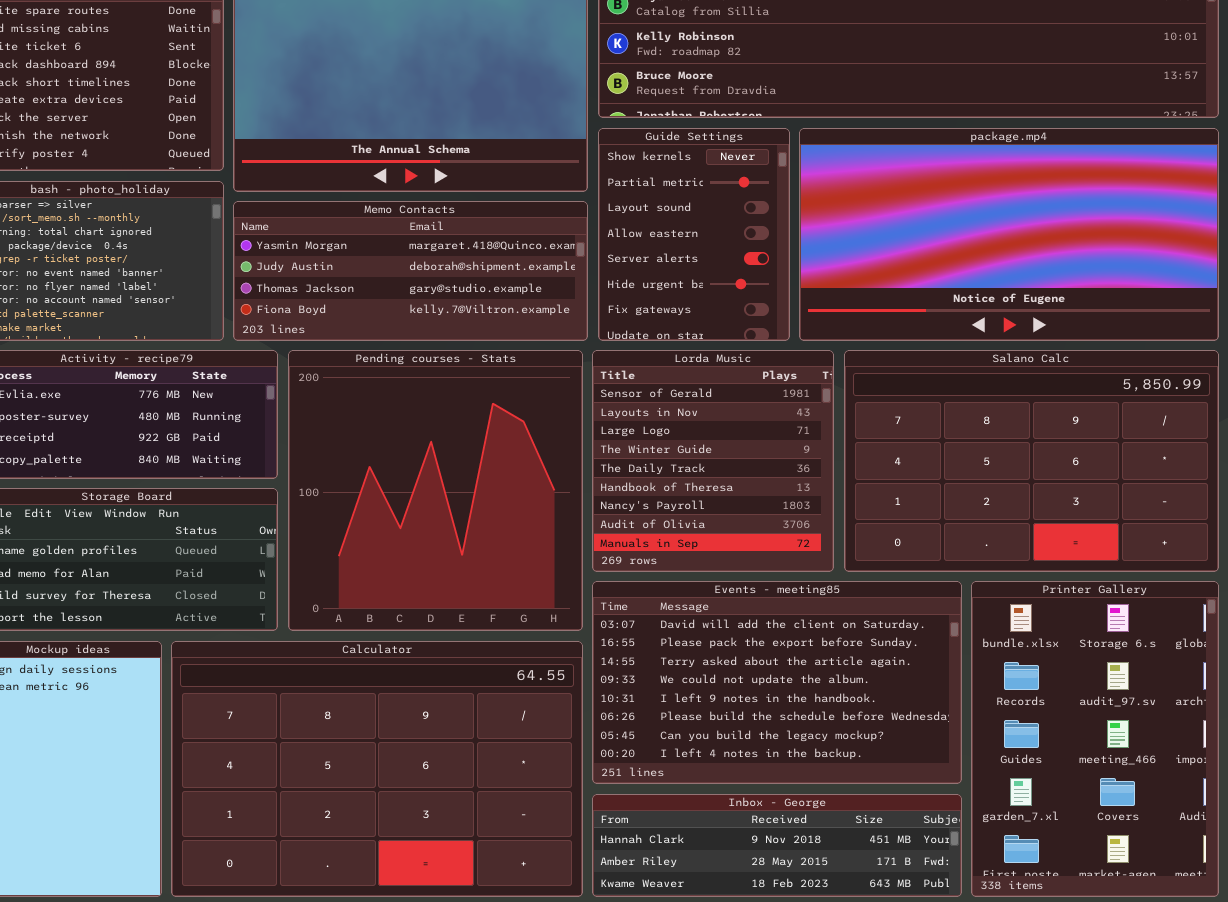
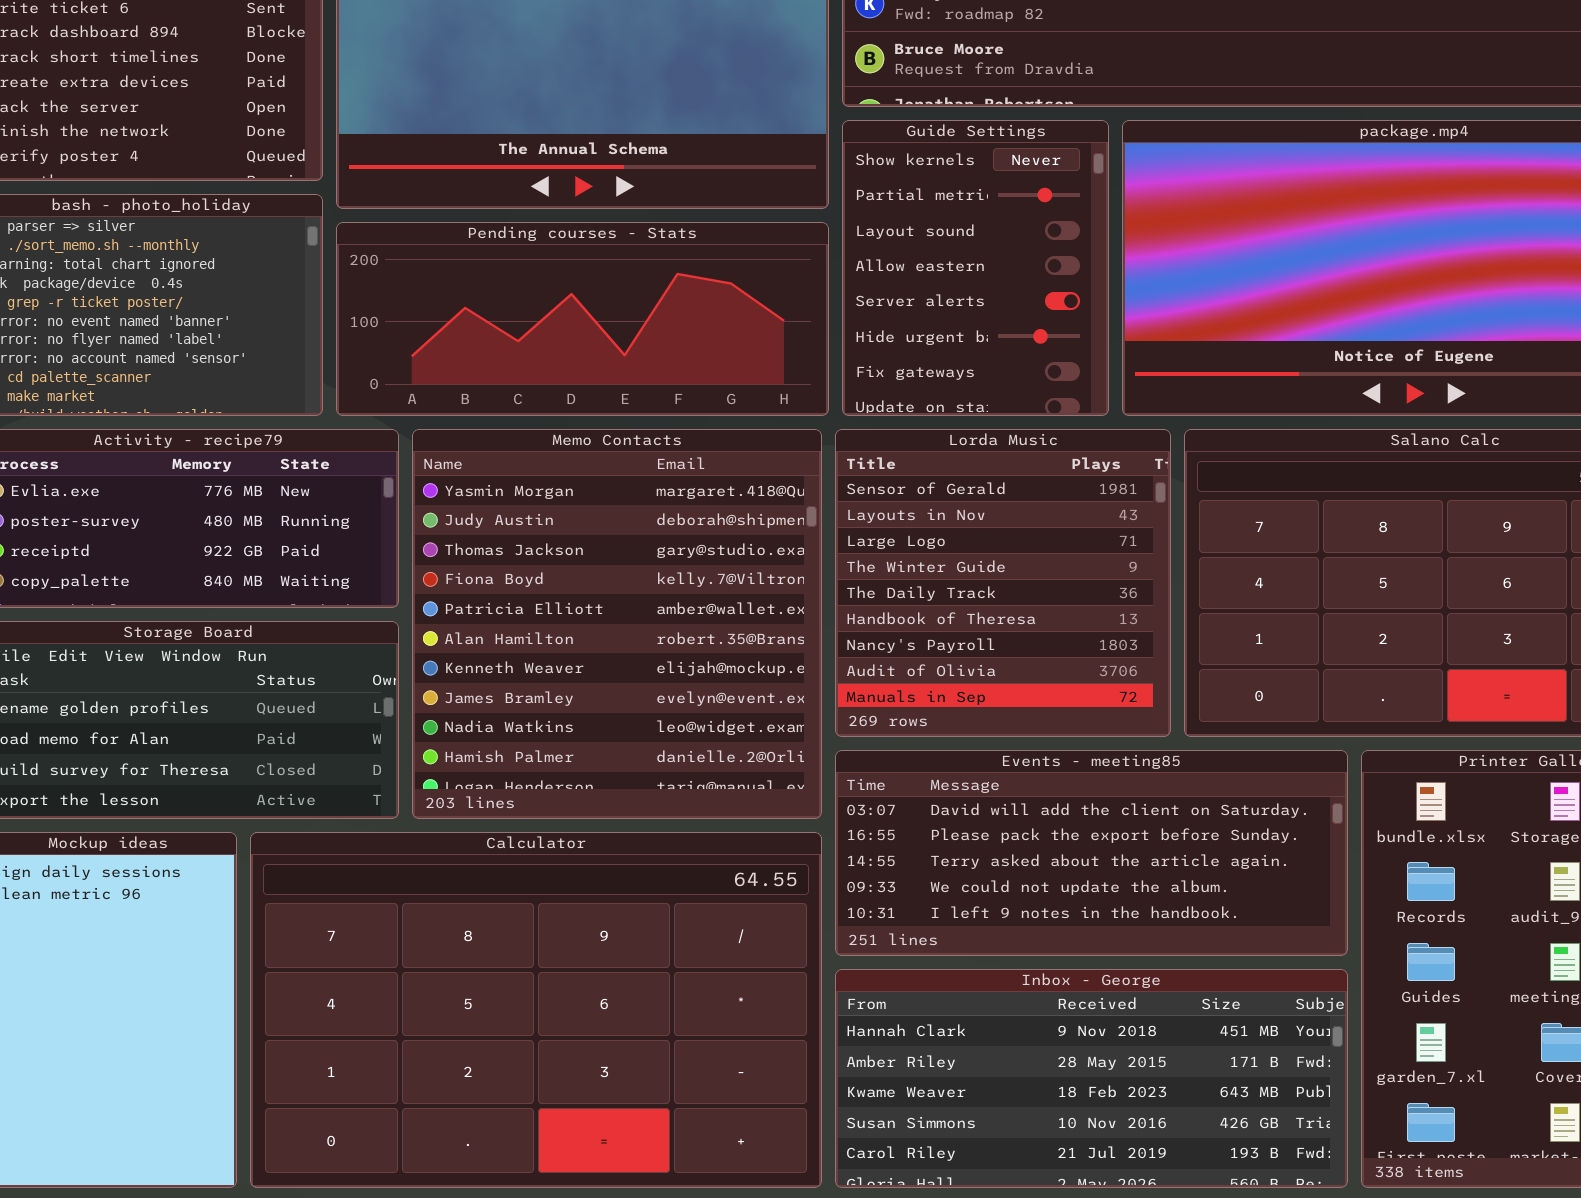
Memo Contacts: [233,201,588,341] -> [412,429,822,819], moved, resized
Pending courses - Stats: [288,350,583,631] -> [336,222,829,416], moved, resized
Events - meeting85: [592,581,962,784] -> [835,750,1348,956], resized
Inbox - George: [592,794,962,897] -> [835,969,1348,1188], resized

